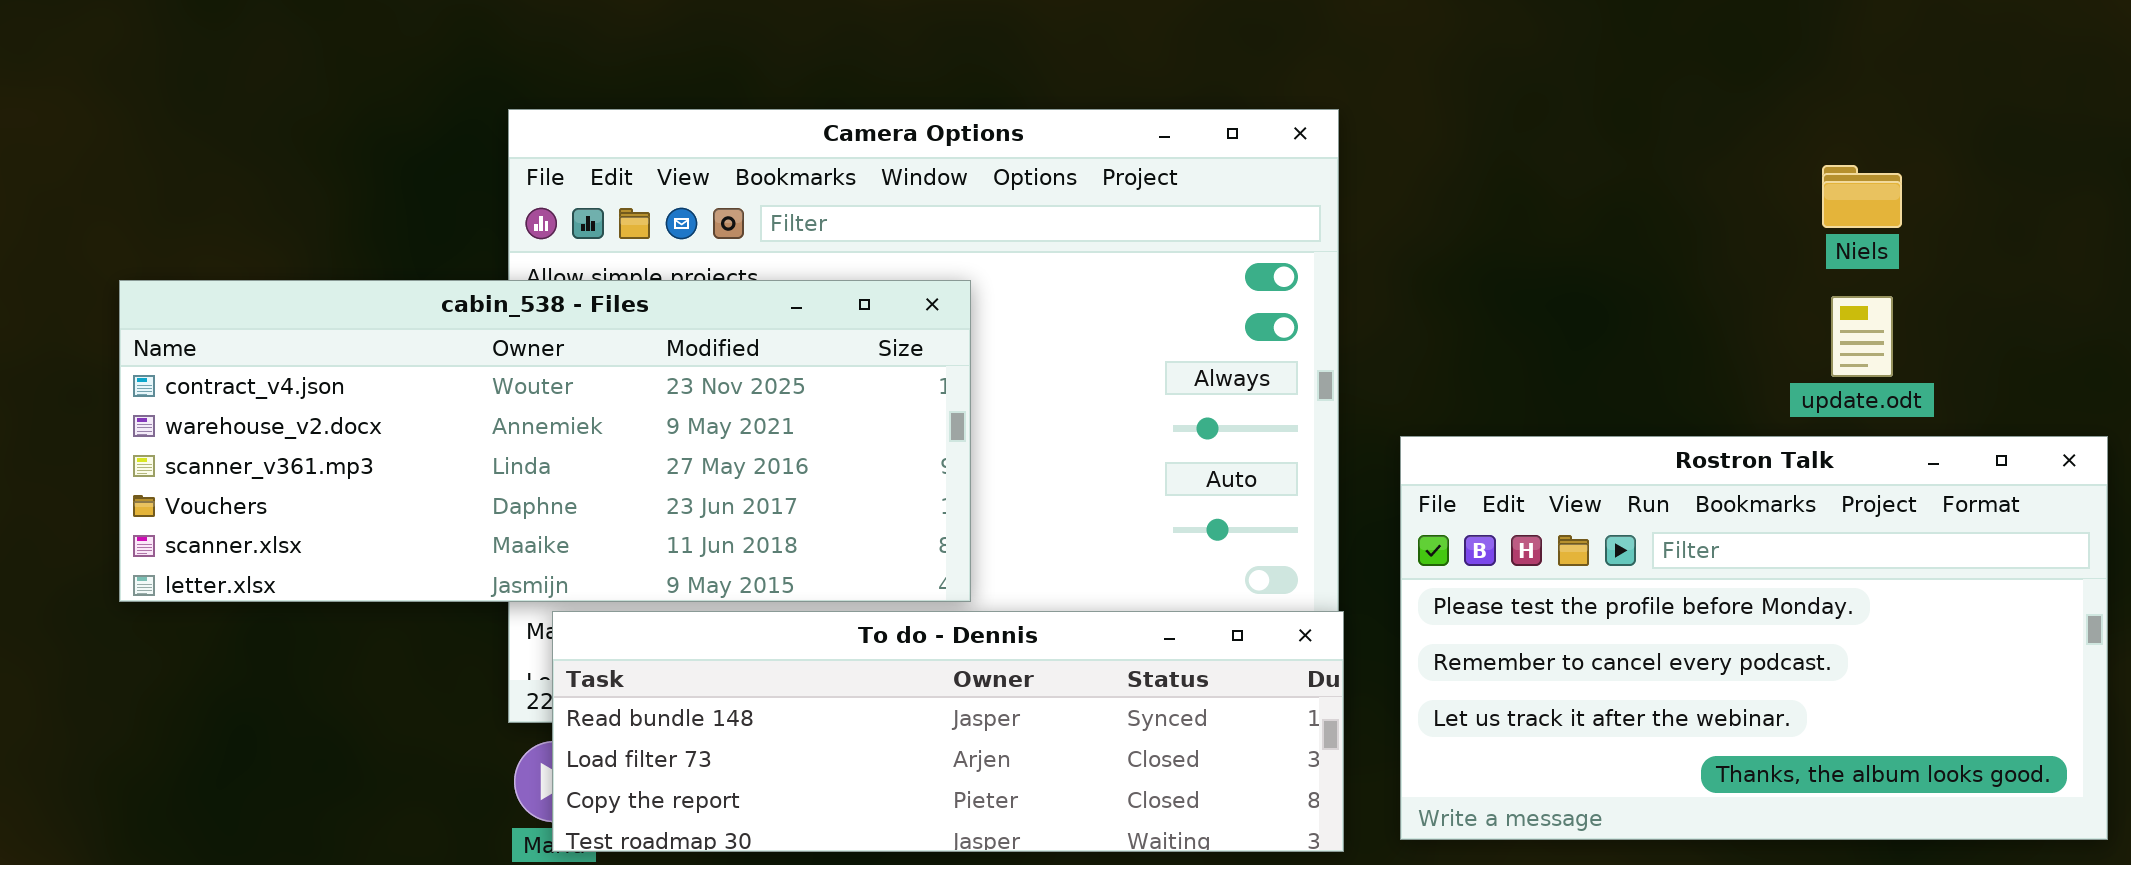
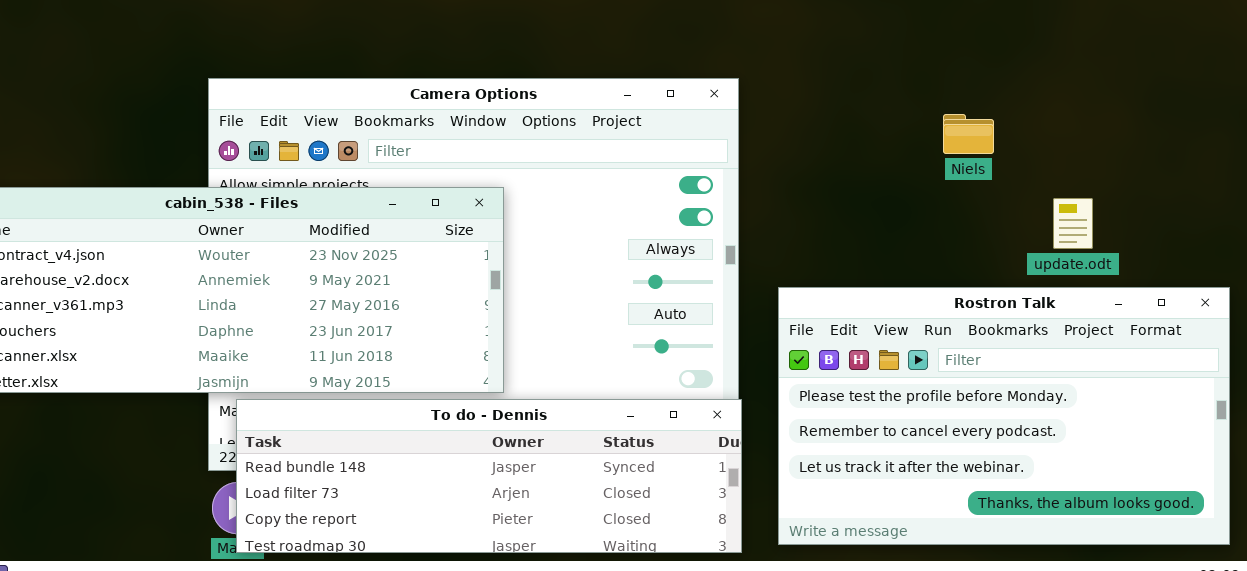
Niels: [1822,165,1902,228] -> [943,114,994,154], moved

